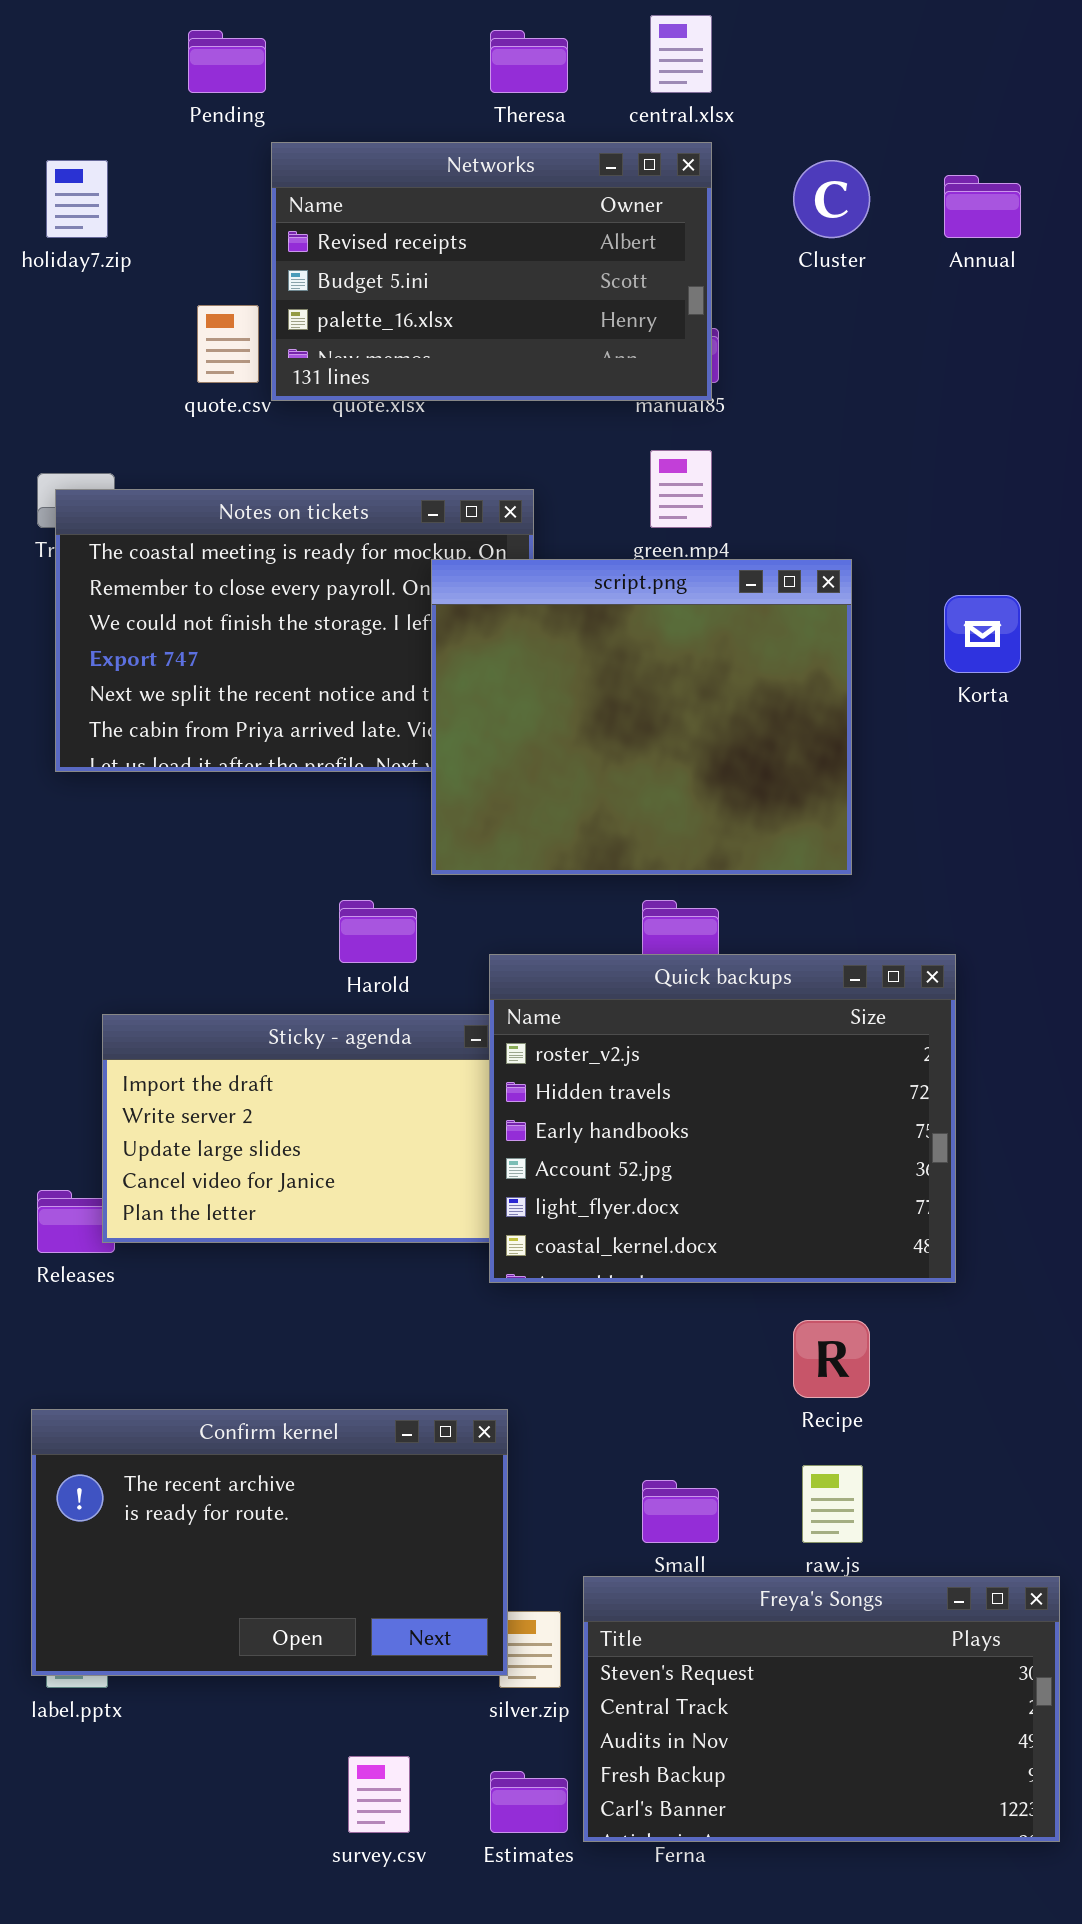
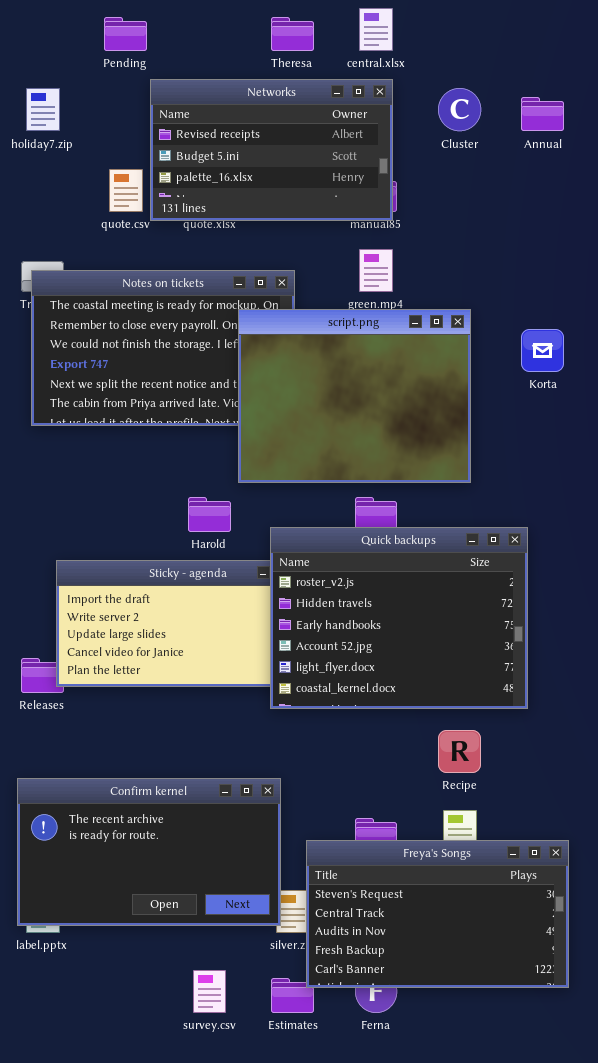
Freya's Songs: [583,1576,1060,1842] -> [306,840,569,988], moved

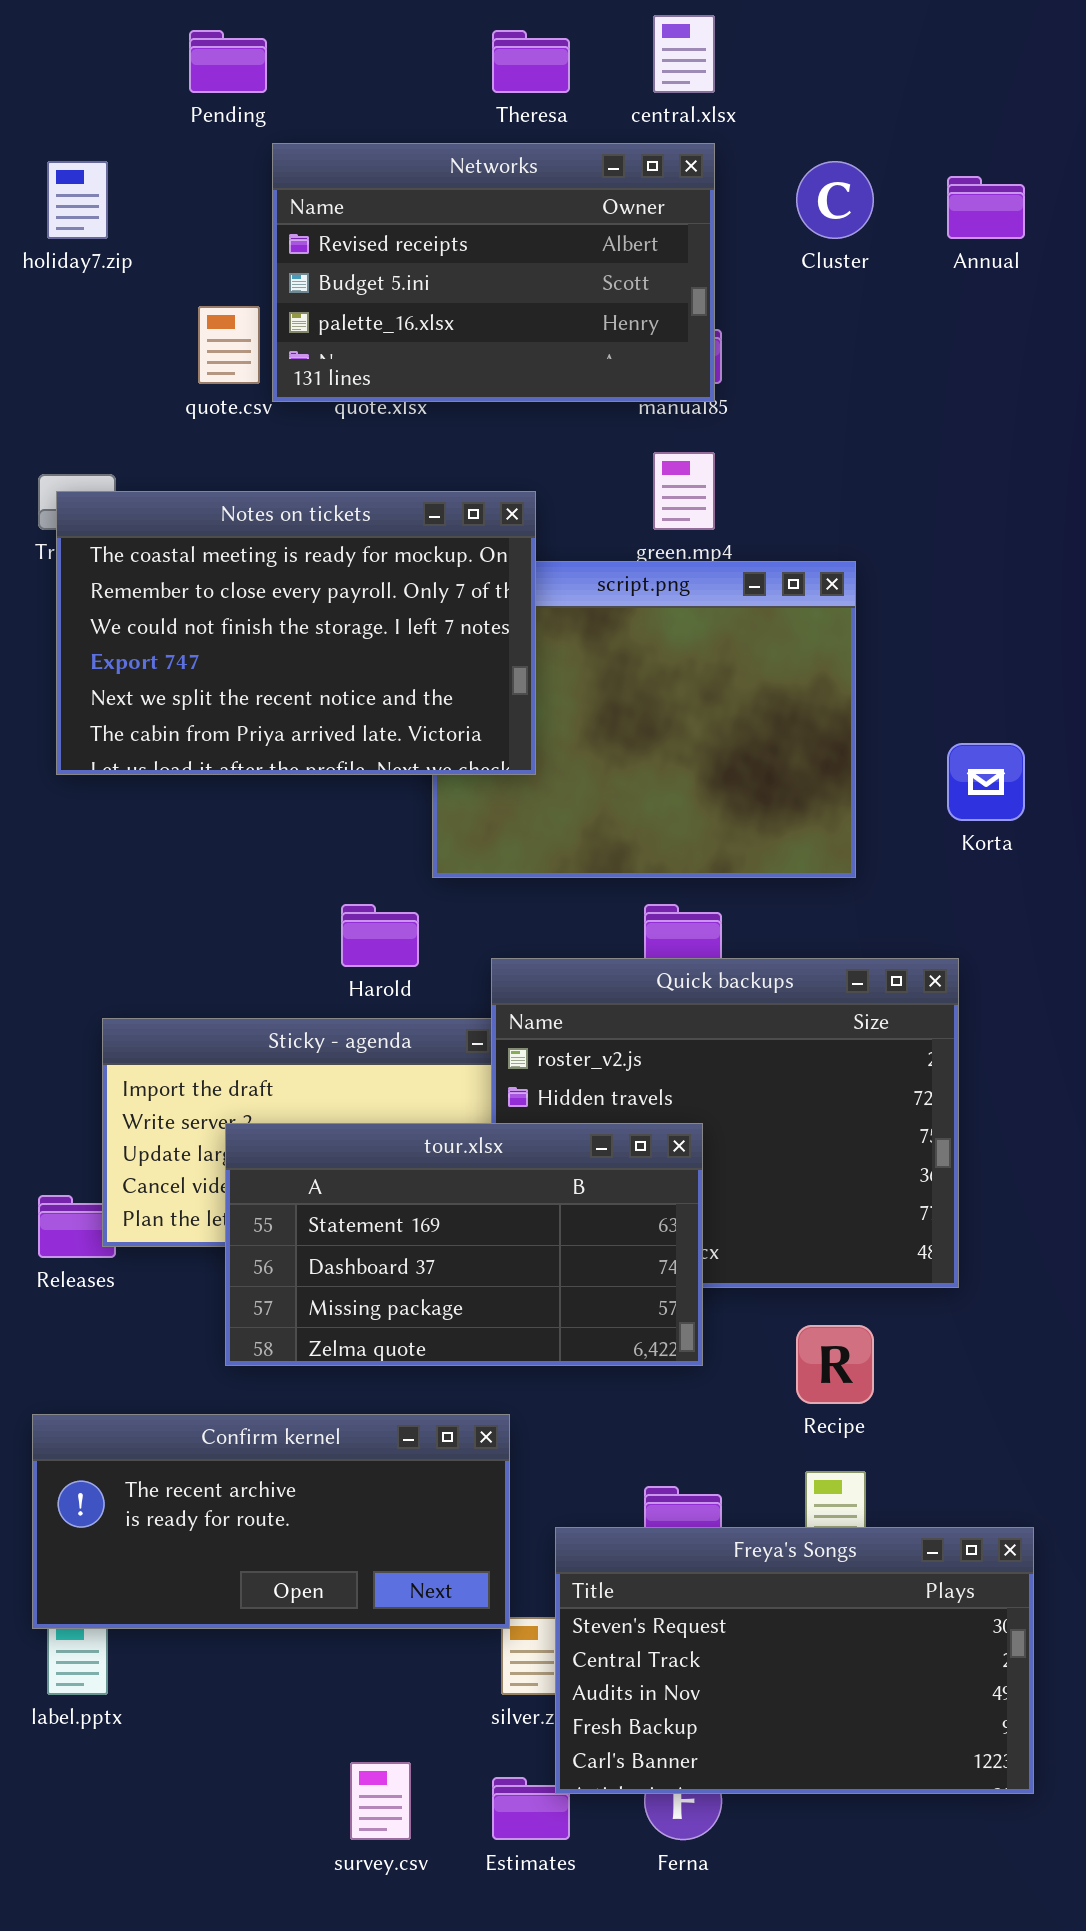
Notes on tickets: [31,270,295,426] -> [56,491,536,775], raised
Korta: [521,329,564,372] -> [947,743,1025,821], moved
tour.xlsx: none -> [225,1123,703,1366], opened
Confirm kernel: [17,778,281,926] -> [32,1414,510,1629], resized

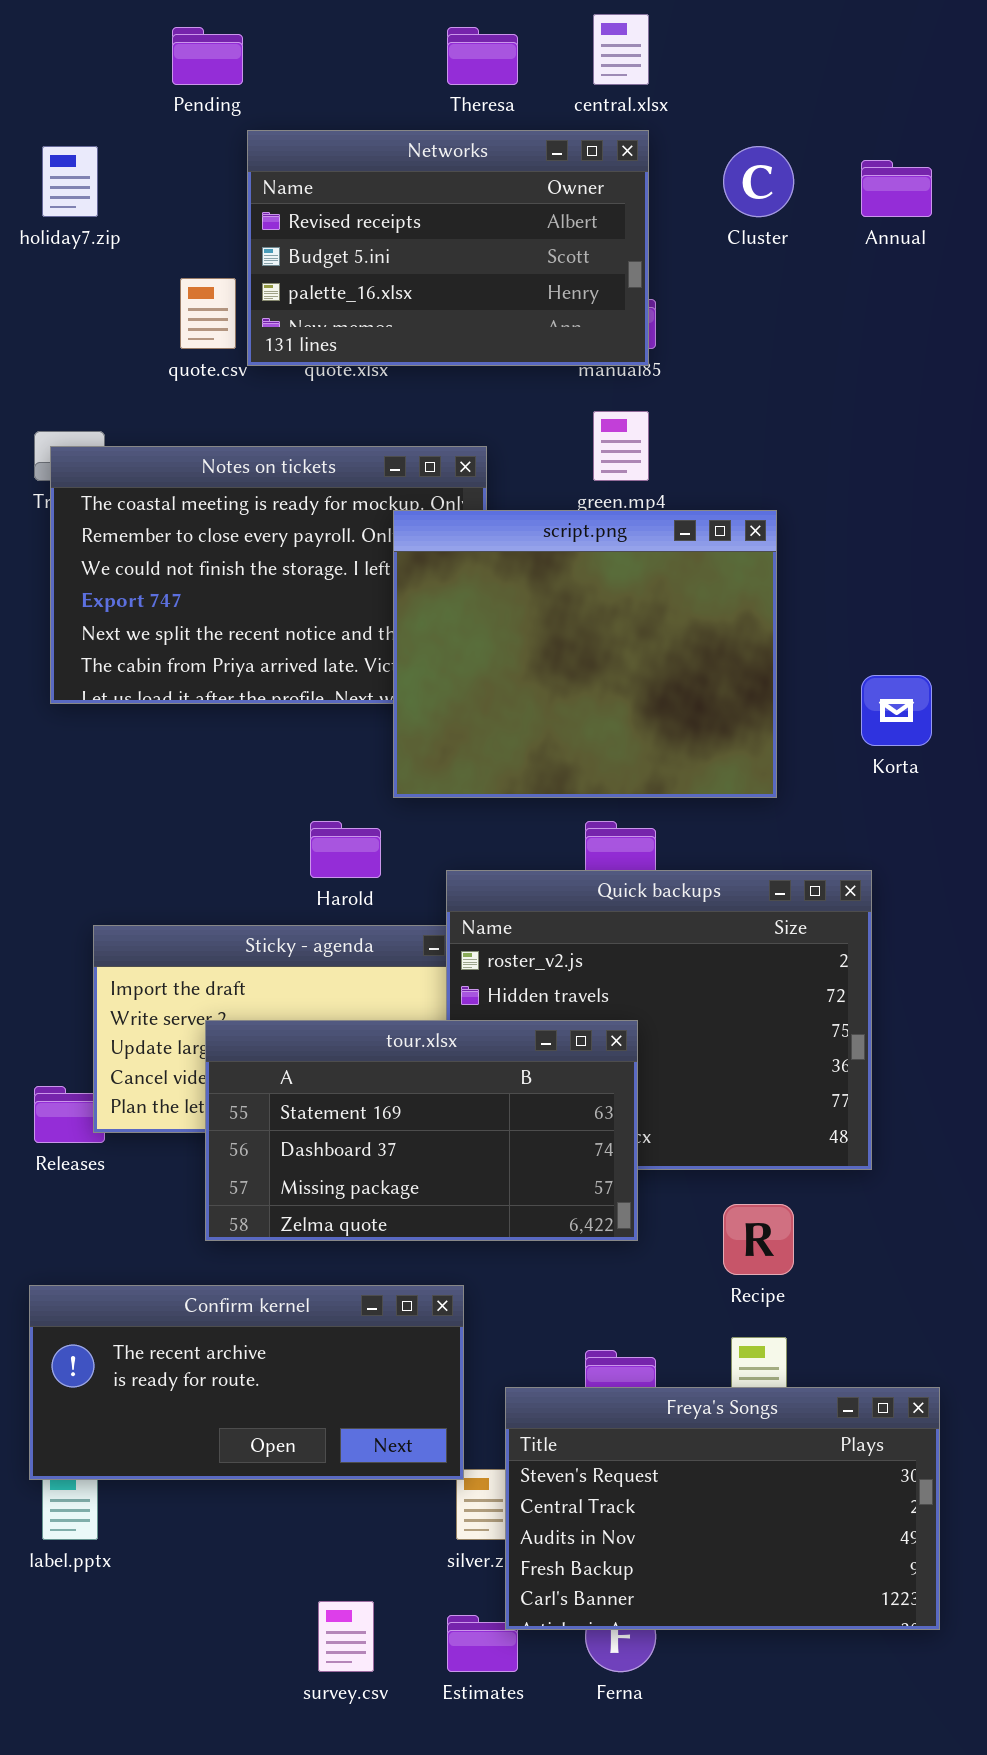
script.png: [432,561,856,878] -> [393,510,777,798], raised

